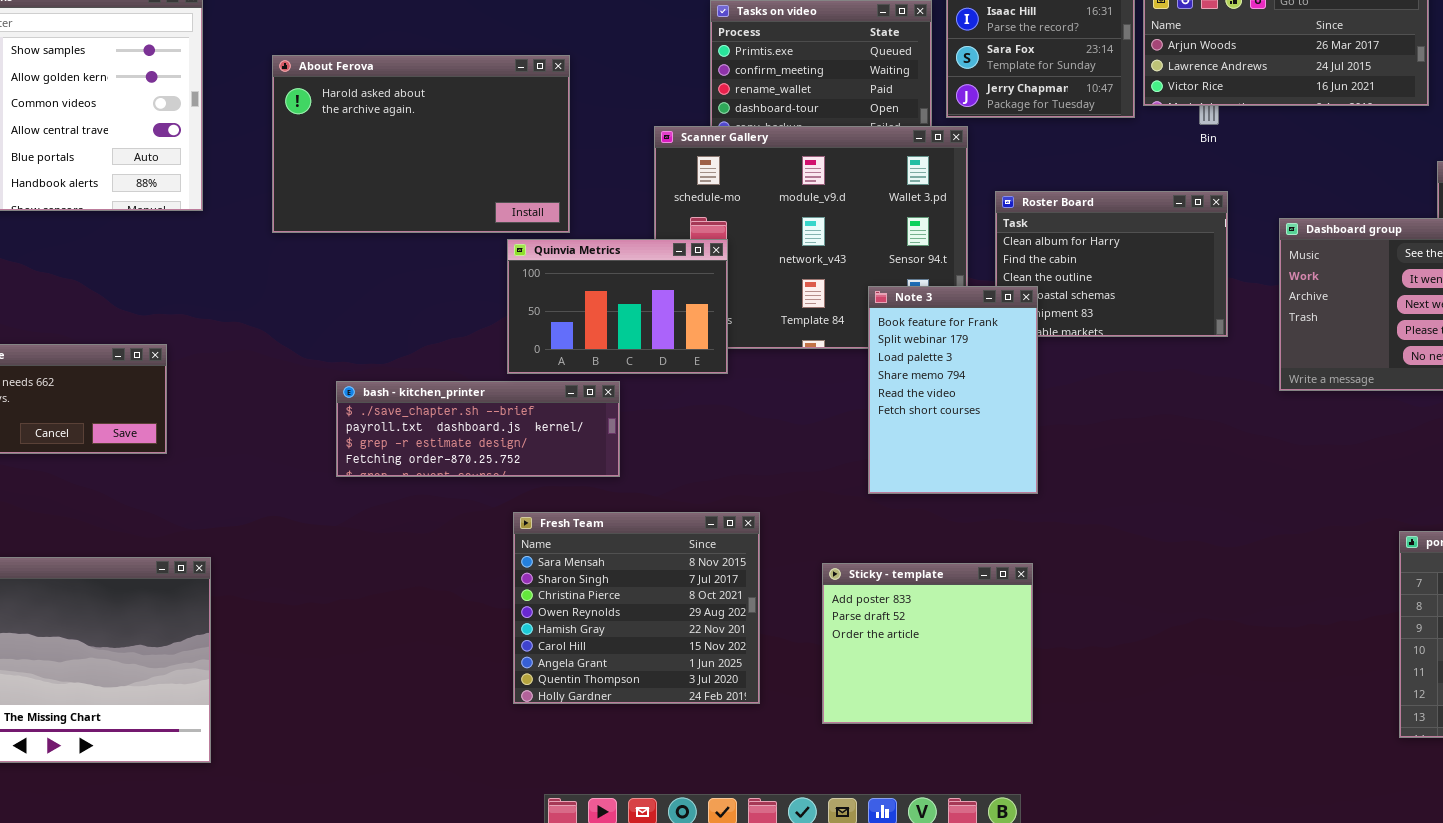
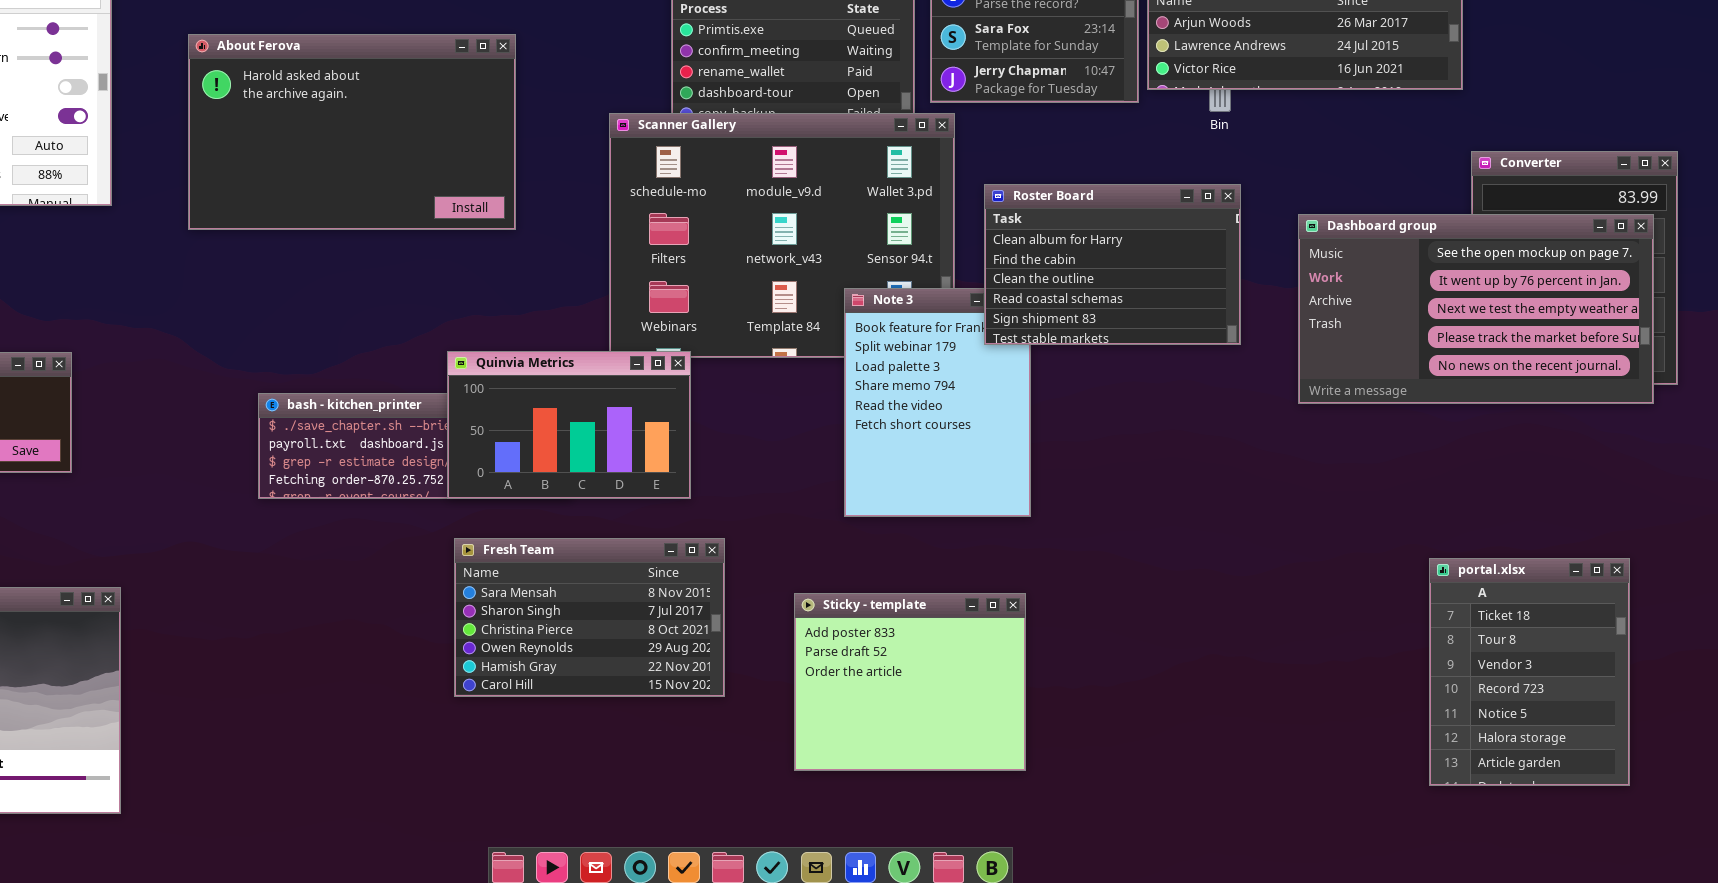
Roster Board: [995,191,1228,337] -> [984,184,1241,345], raised
Quinvia Metrics: [507,239,728,374] -> [447,351,691,499], moved
Fresh Team: [513,512,760,704] -> [454,538,725,697], resized

